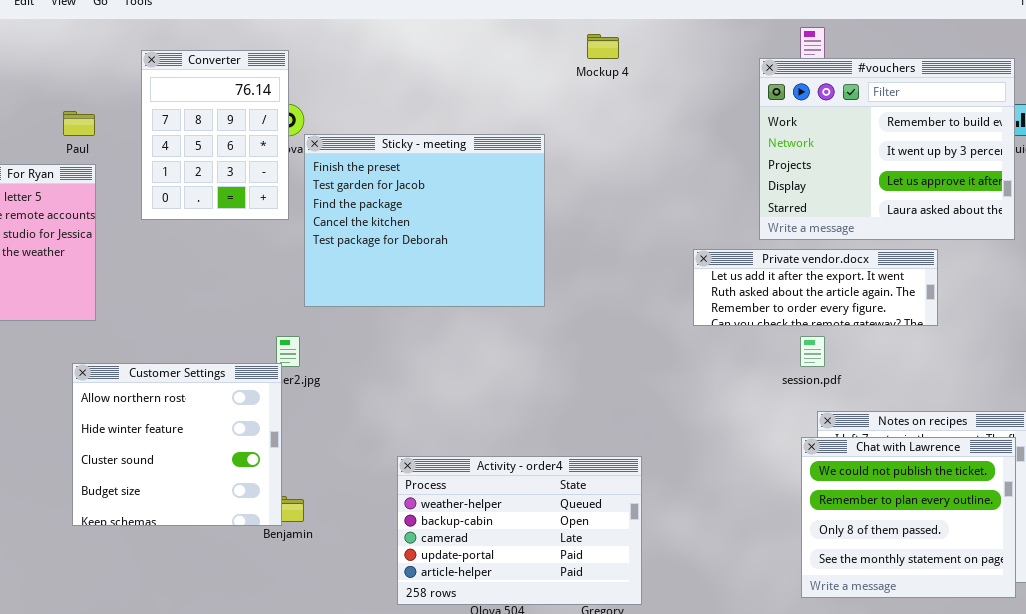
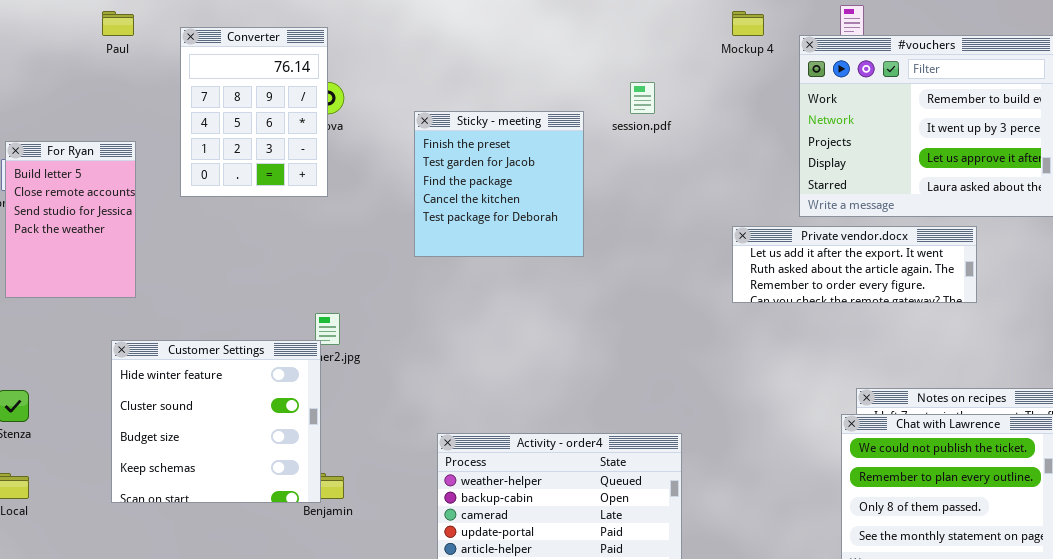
Mockup 4: [587,34,619,59] -> [732,11,764,36], moved
Paul: [63,111,95,136] -> [102,11,134,36], moved
Sticky - meeting: [304,134,545,307] -> [414,111,584,257], resized
session.pdf: [800,336,825,367] -> [630,82,655,114], moved
Customer Settings: [72,363,282,526] -> [111,340,321,503], scrolled down 1 row

